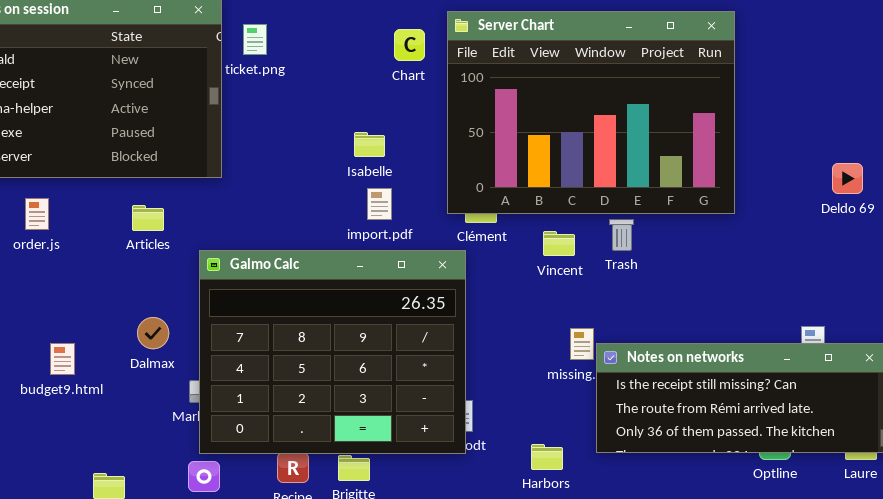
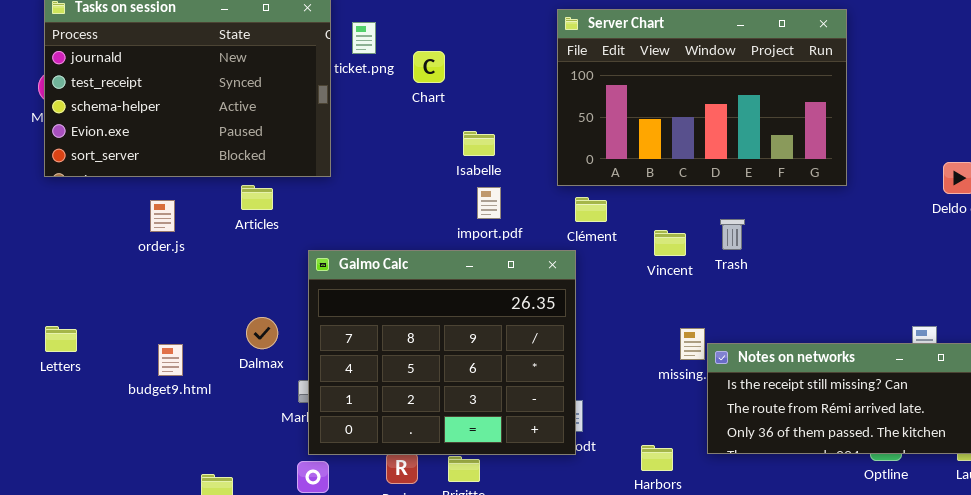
Server Chart: [447,11,735,214] -> [557,9,847,186], resized
Chart: [394,29,425,61] -> [413,51,445,83], moved
order.js: [25,198,49,230] -> [150,200,175,232], moved
Articles: [132,205,164,231] -> [241,185,273,210], moved

